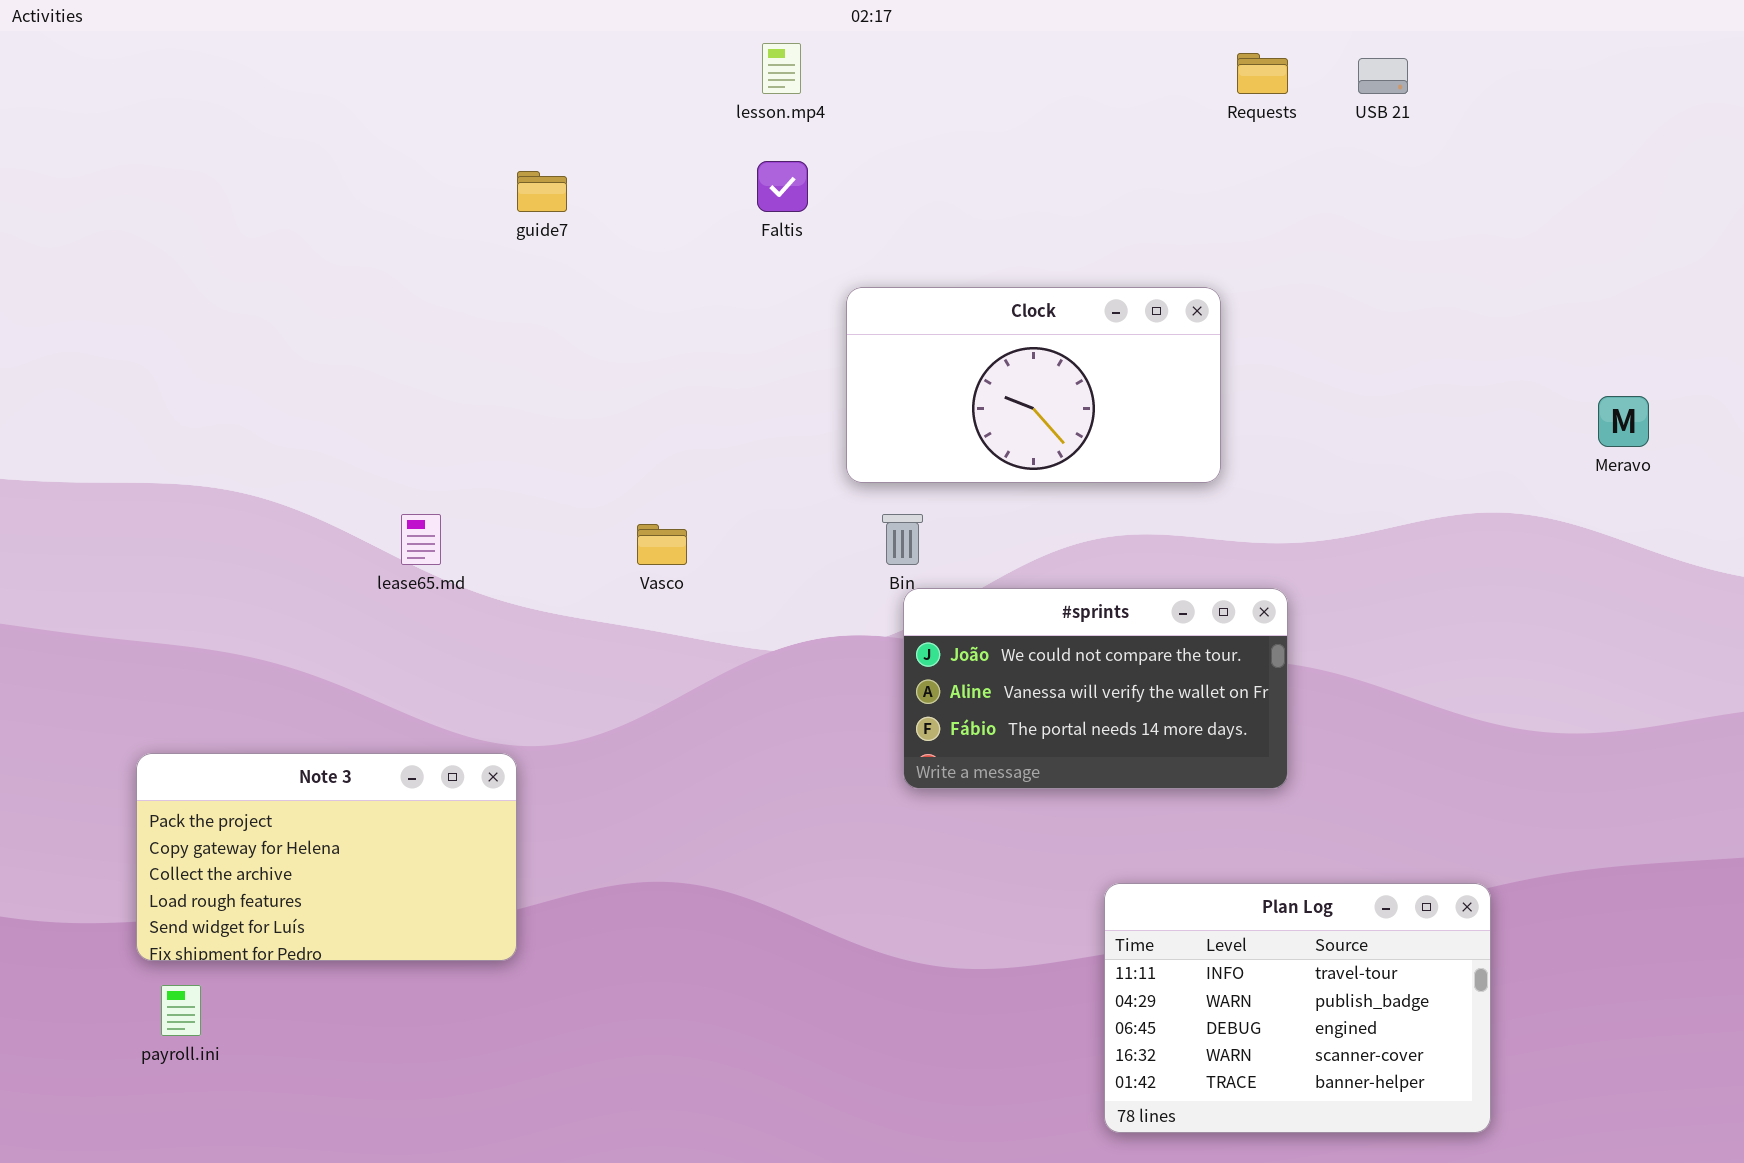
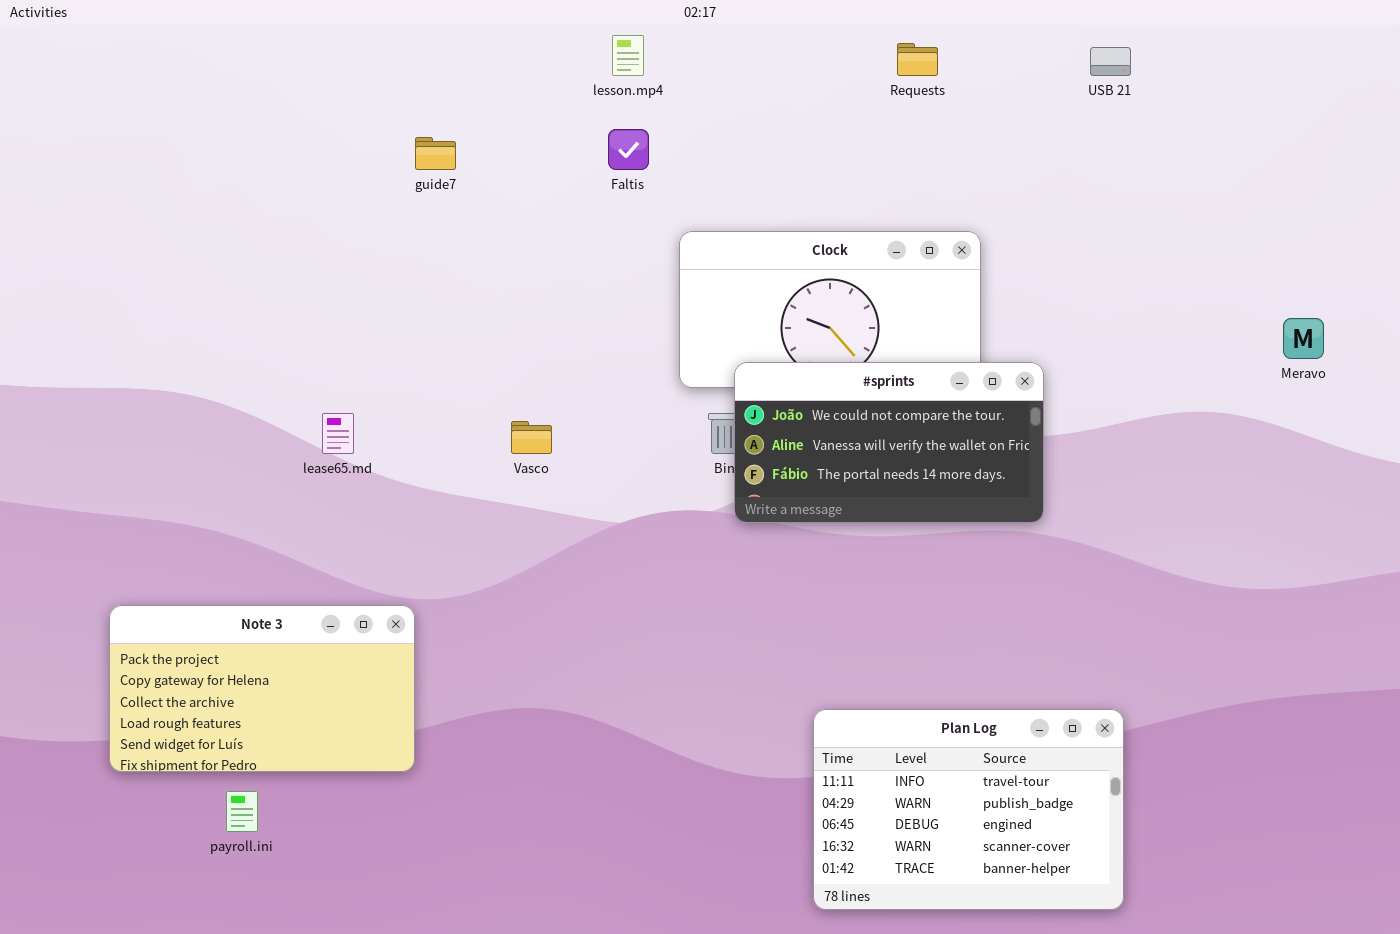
Requests: [1237,53,1288,94] -> [897,43,938,76], moved
#sprints: [903,588,1288,789] -> [734,362,1044,523], moved
Plan Log: [1104,883,1491,1133] -> [813,709,1124,910], moved
payroll.ini: [161,985,201,1036] -> [226,791,258,832], moved

